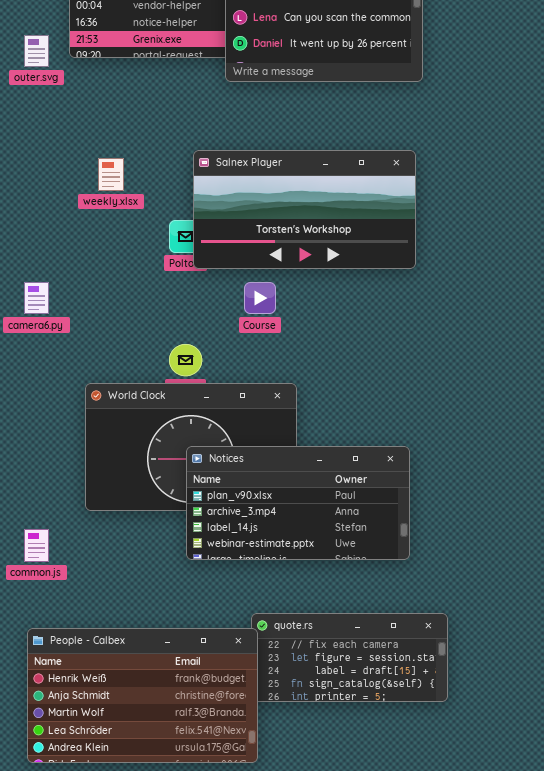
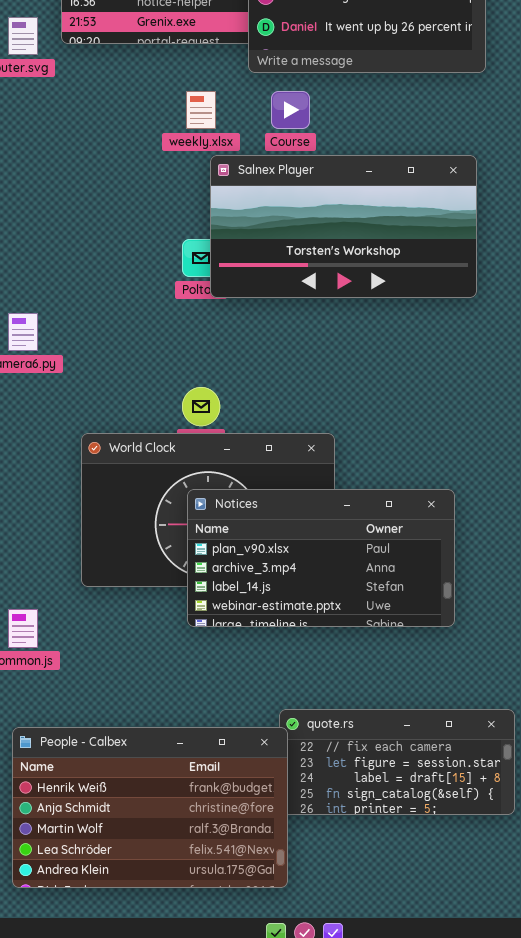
weekly.xlsx: [98,158,124,191] -> [186,91,216,129], moved
Course: [244,282,276,314] -> [271,91,310,129], moved
Notices: [186,446,410,560] -> [187,489,455,627], moved

